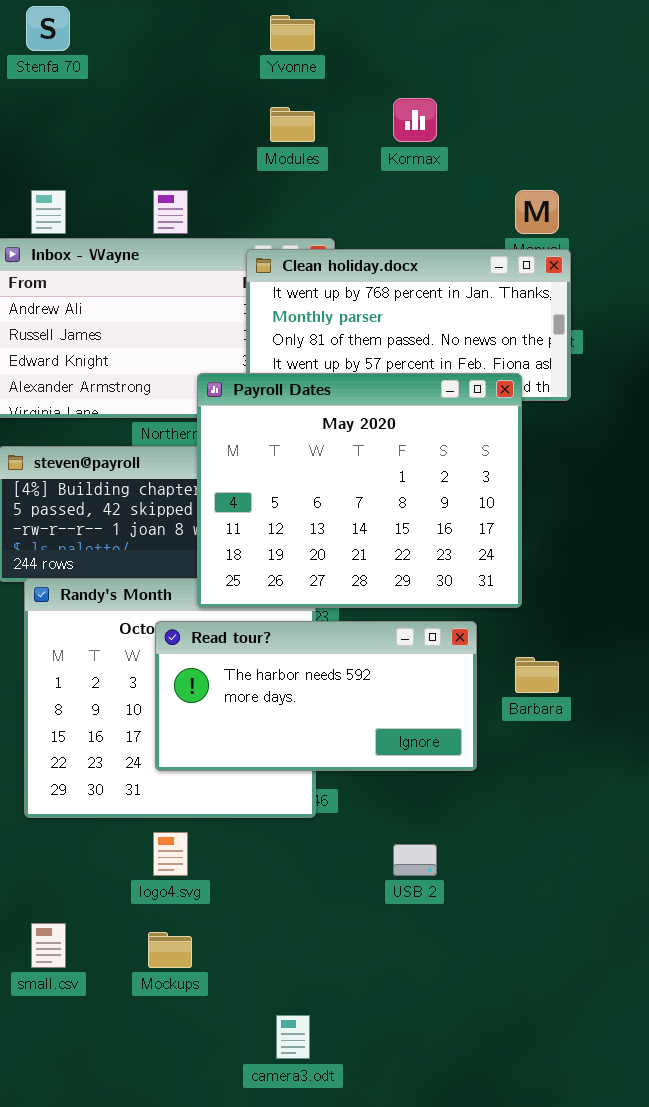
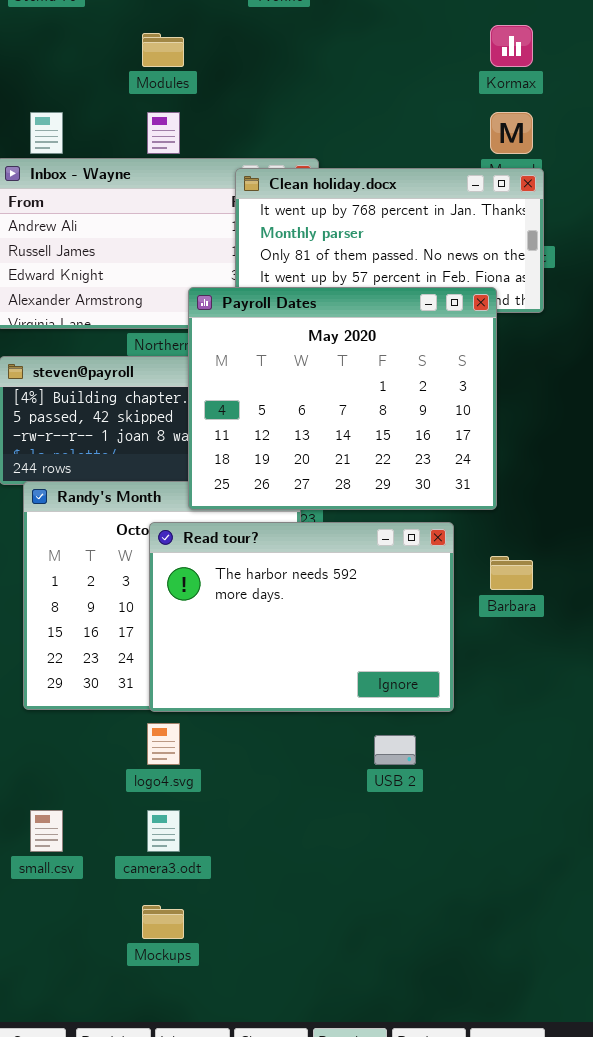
Kormax: [393,98,437,142] -> [490,25,533,67], moved
Modules: [270,107,315,142] -> [142,33,184,67], moved
Read tour?: [155,621,477,771] -> [149,522,454,712], resized
Mockups: [148,932,192,968] -> [142,905,184,939], moved
camera3.odt: [276,1015,310,1059] -> [147,810,180,852], moved

